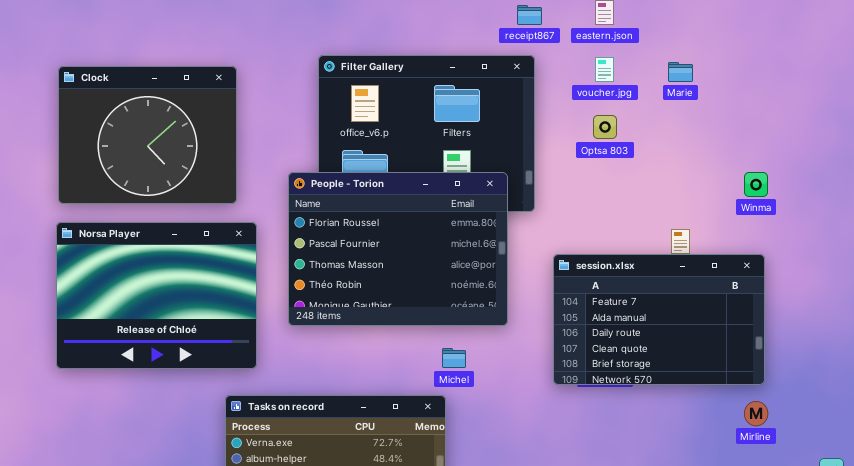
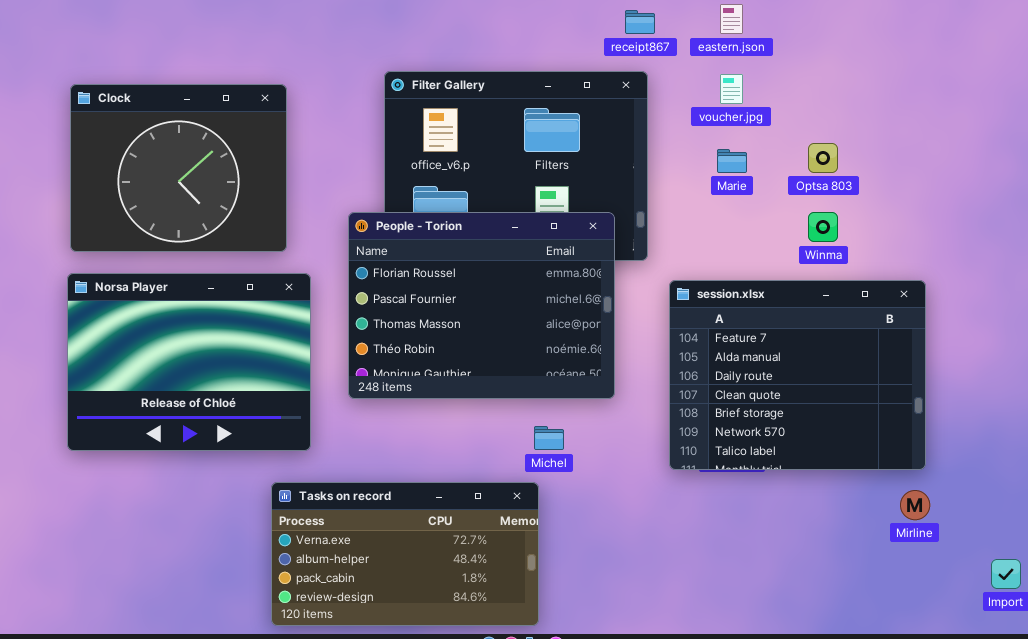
Marie: [668,62,693,82] -> [717,149,747,173], moved
Optsa 803: [593,115,617,139] -> [808,143,838,173], moved
Winma: [744,172,768,197] -> [808,212,838,242], moved
session.xlsx: [553,254,765,385] -> [669,280,926,470], resized

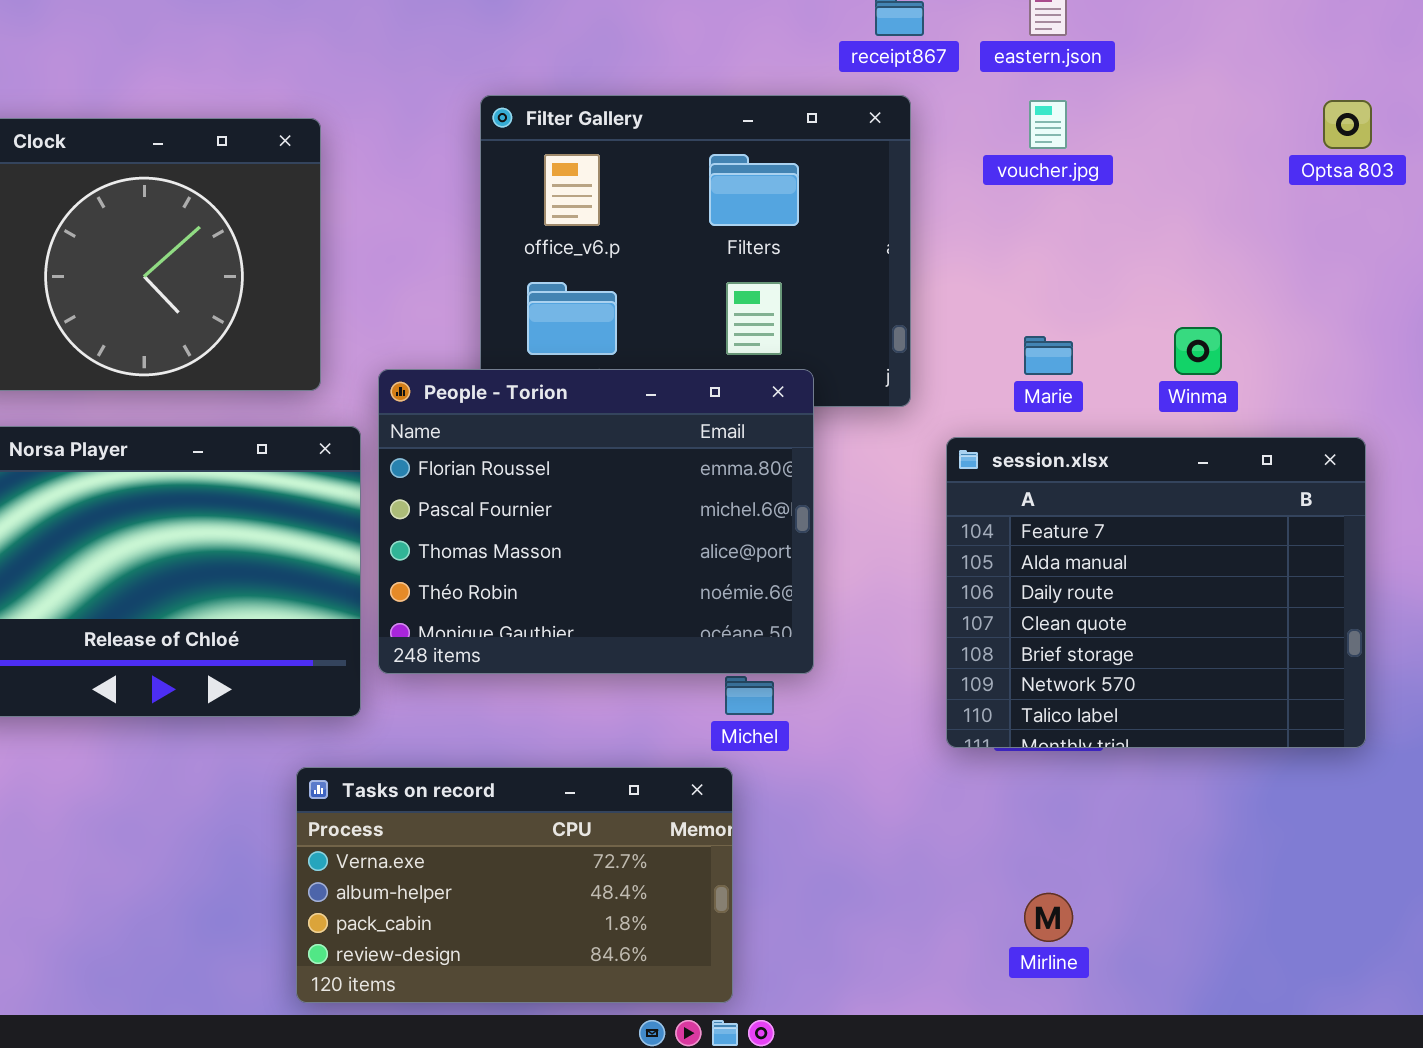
Optsa 803: [808,143,838,173] -> [1323,100,1372,149], moved
Marie: [717,149,747,173] -> [1024,336,1073,375], moved
People - Torion: [348,212,615,399] -> [378,369,814,674], moved
Mirline: [900,490,930,520] -> [1024,893,1073,942], moved

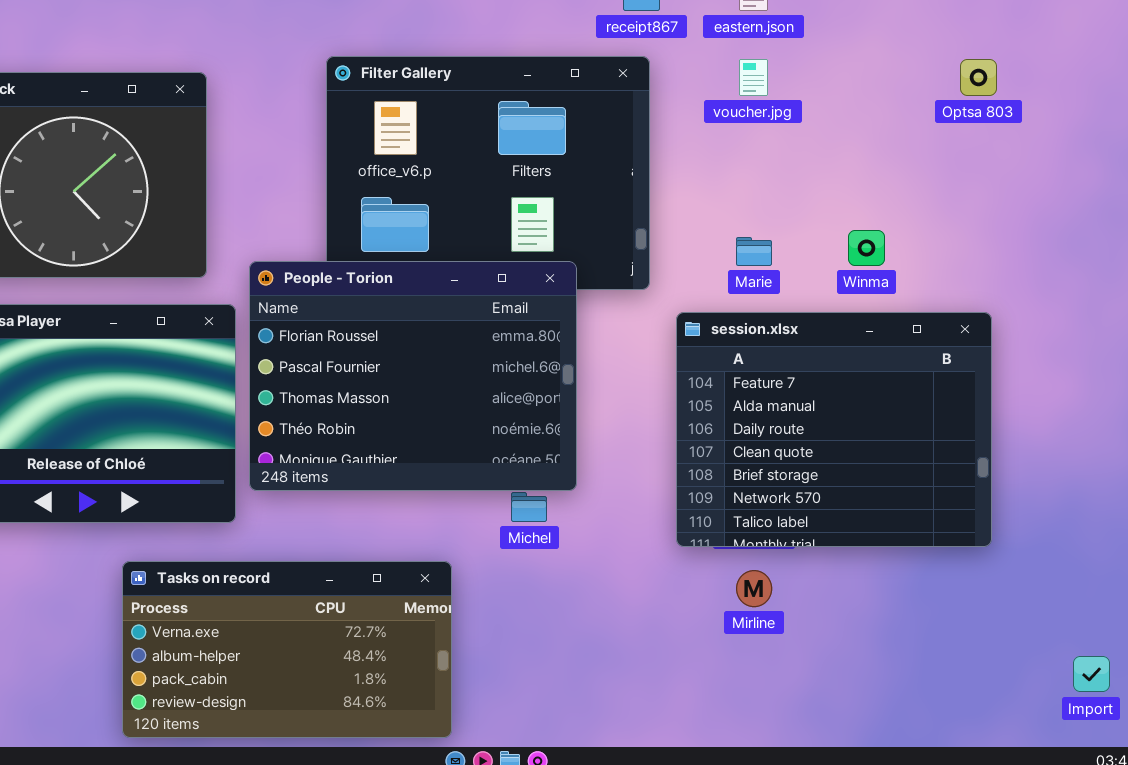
Tasks on record: [296,767,733,1003] -> [122,561,452,738], moved
Mirline: [1024,893,1073,942] -> [736,570,772,607], moved

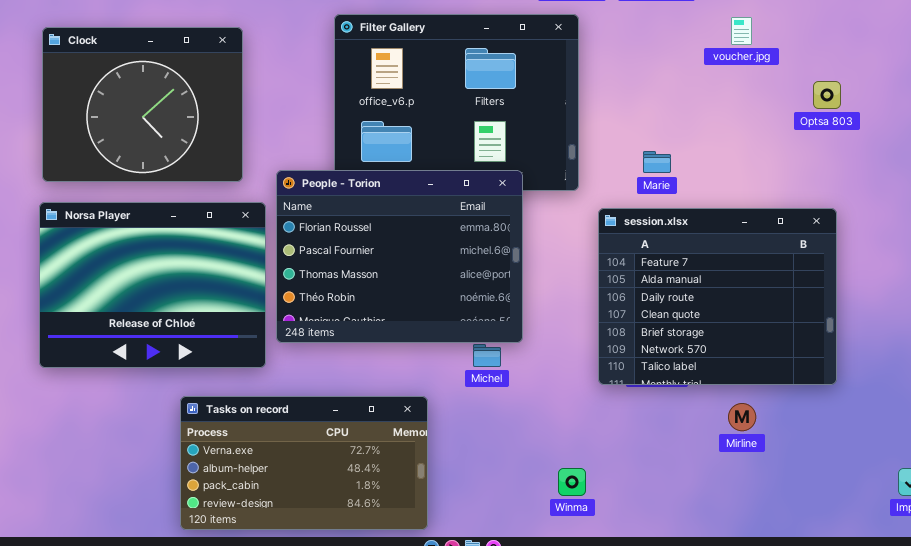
voucher.jpg: [739,59,768,96] -> [731,17,752,45], moved
Optsa 803: [960,59,997,96] -> [813,81,841,109], moved
Winma: [848,230,885,266] -> [558,468,586,496], moved
Mirline: [736,570,772,607] -> [728,403,756,431], moved

